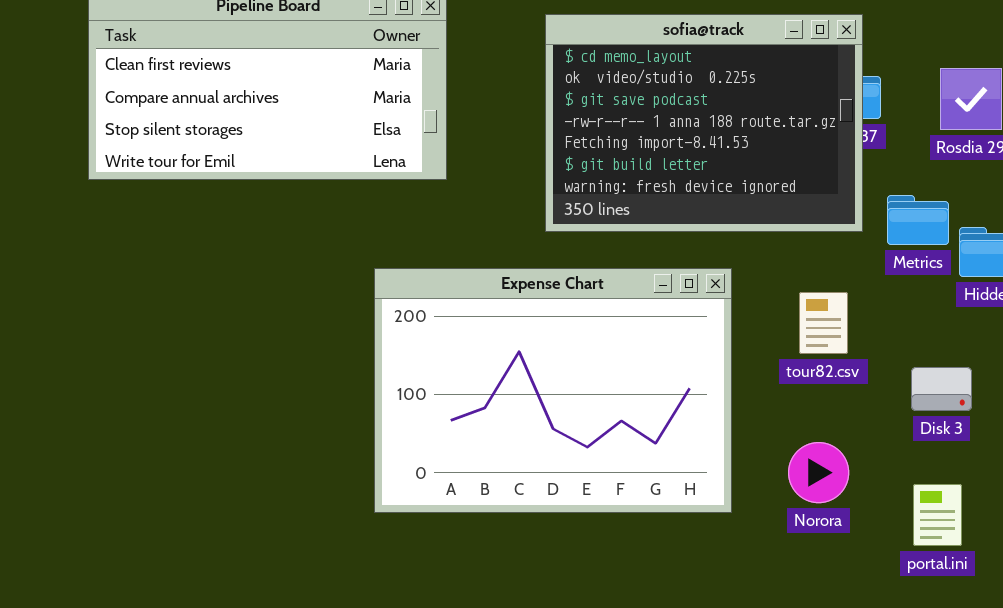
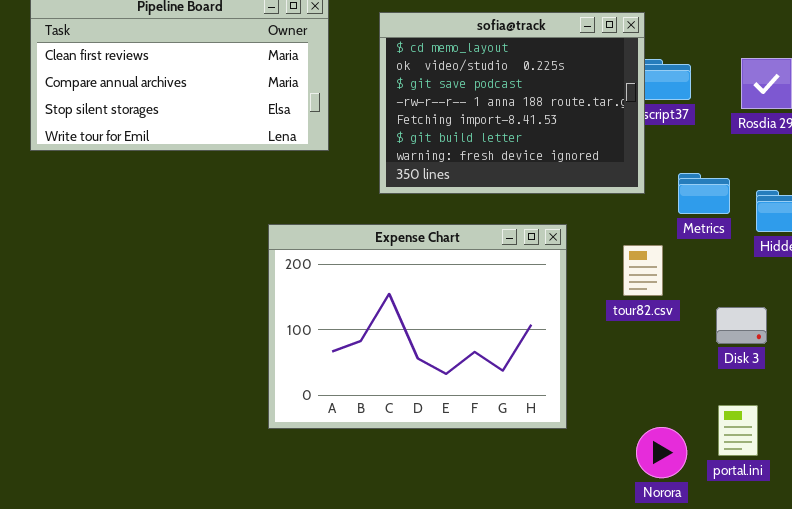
sofia@track: [545,14,863,232] -> [379,12,645,194], moved
Metrics: [887,195,949,245] -> [678,173,730,214], moved
Norora: [788,442,849,503] -> [636,427,687,478], moved

